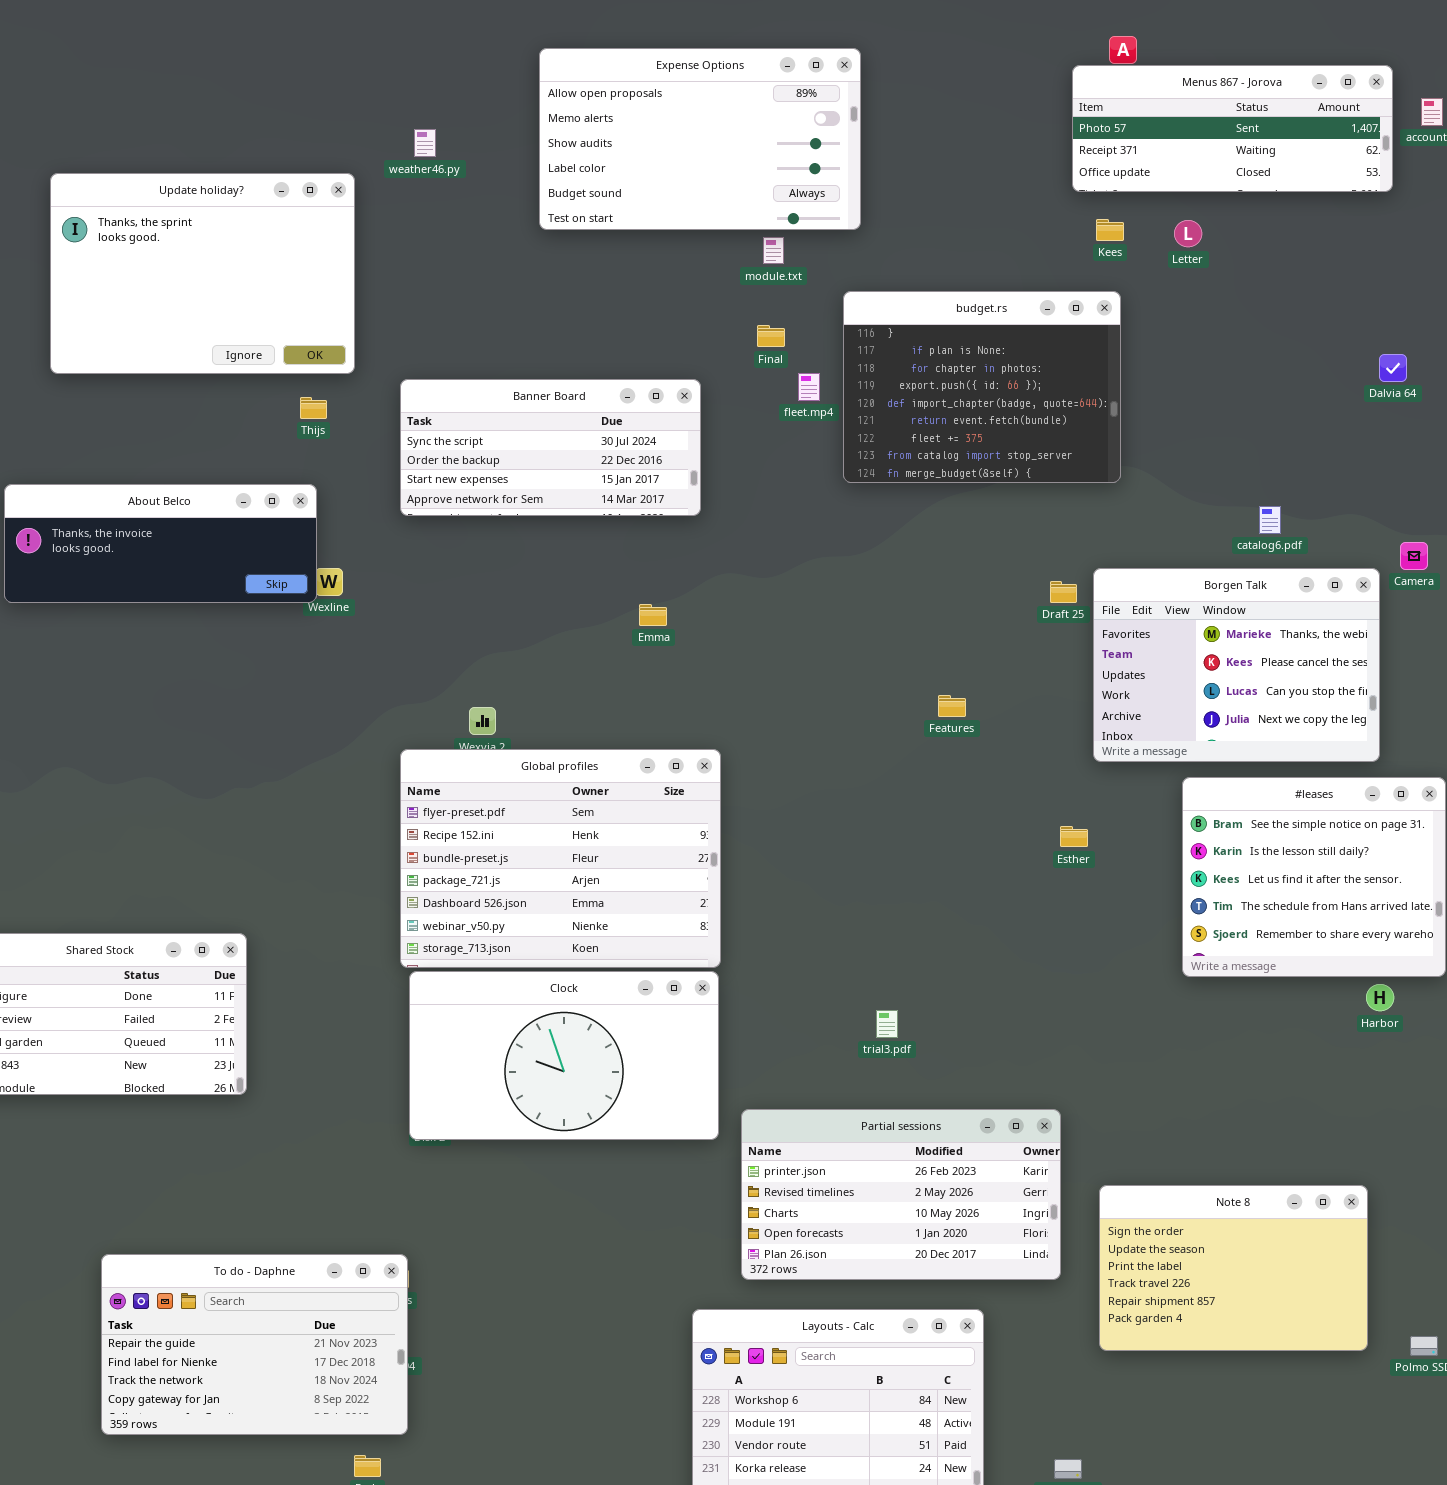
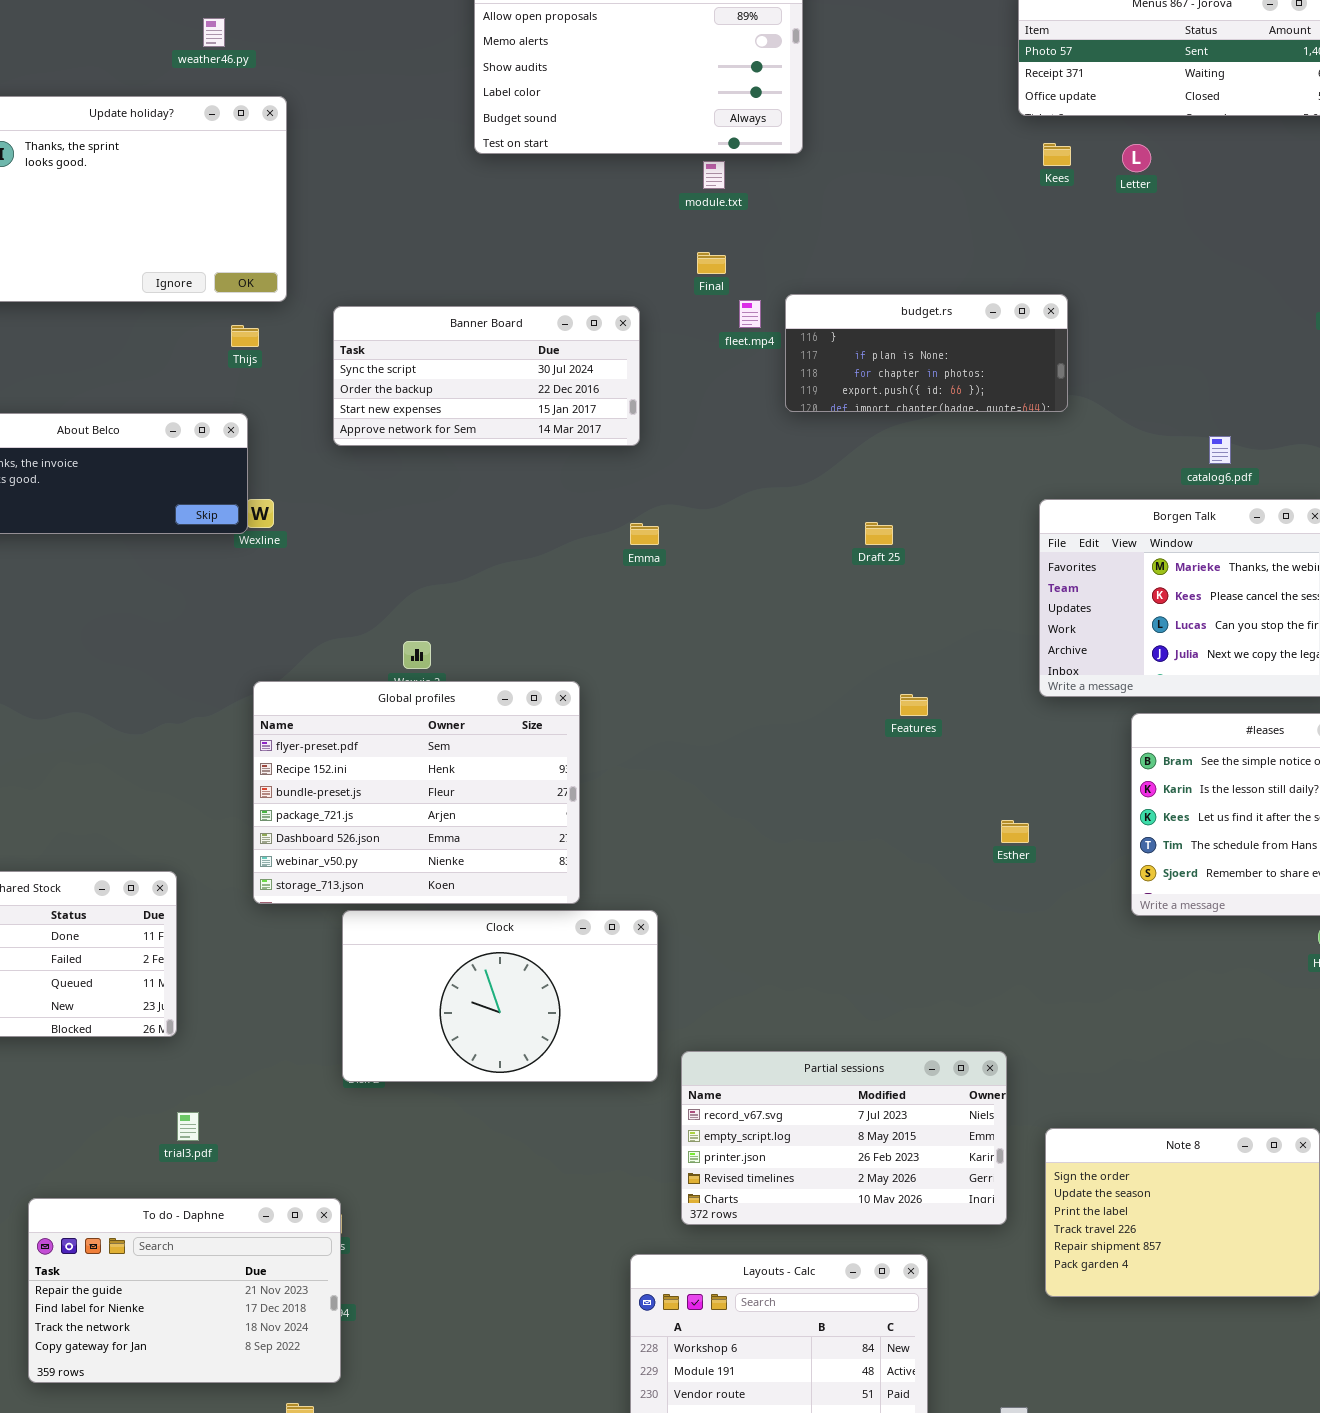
weather46.py: [414,129,436,157] -> [203,18,225,47], moved
budget.rs: [843,291,1121,483] -> [785,294,1068,412], resized
Draft 25: [1050,581,1077,603] -> [865,522,893,545], moved
Emma: [639,604,667,626] -> [630,523,659,545], moved
Features: [938,695,966,717] -> [900,694,928,716], moved
Global profiles: [400,749,721,968] -> [253,681,580,904], moved
Esther: [1060,826,1088,847] -> [1001,820,1029,843], moved
trial3.pdf: [876,1010,898,1038] -> [177,1112,199,1141], moved
Partial sessions: [741,1109,1061,1280] -> [681,1051,1007,1225], scrolled up 2 rows

